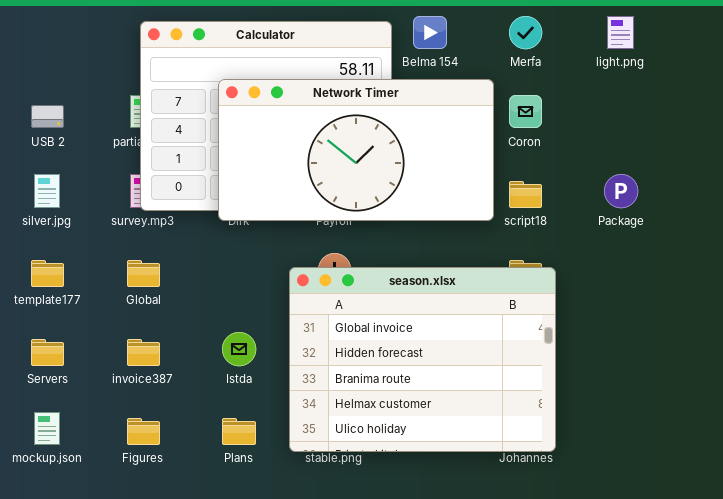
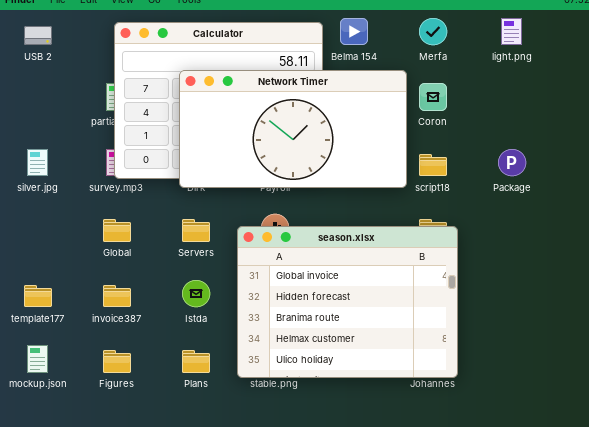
USB 2: [31,105,64,128] -> [24,26,52,45], moved
template177: [31,260,64,287] -> [24,285,52,307], moved
Servers: [31,339,64,366] -> [182,219,210,242], moved

